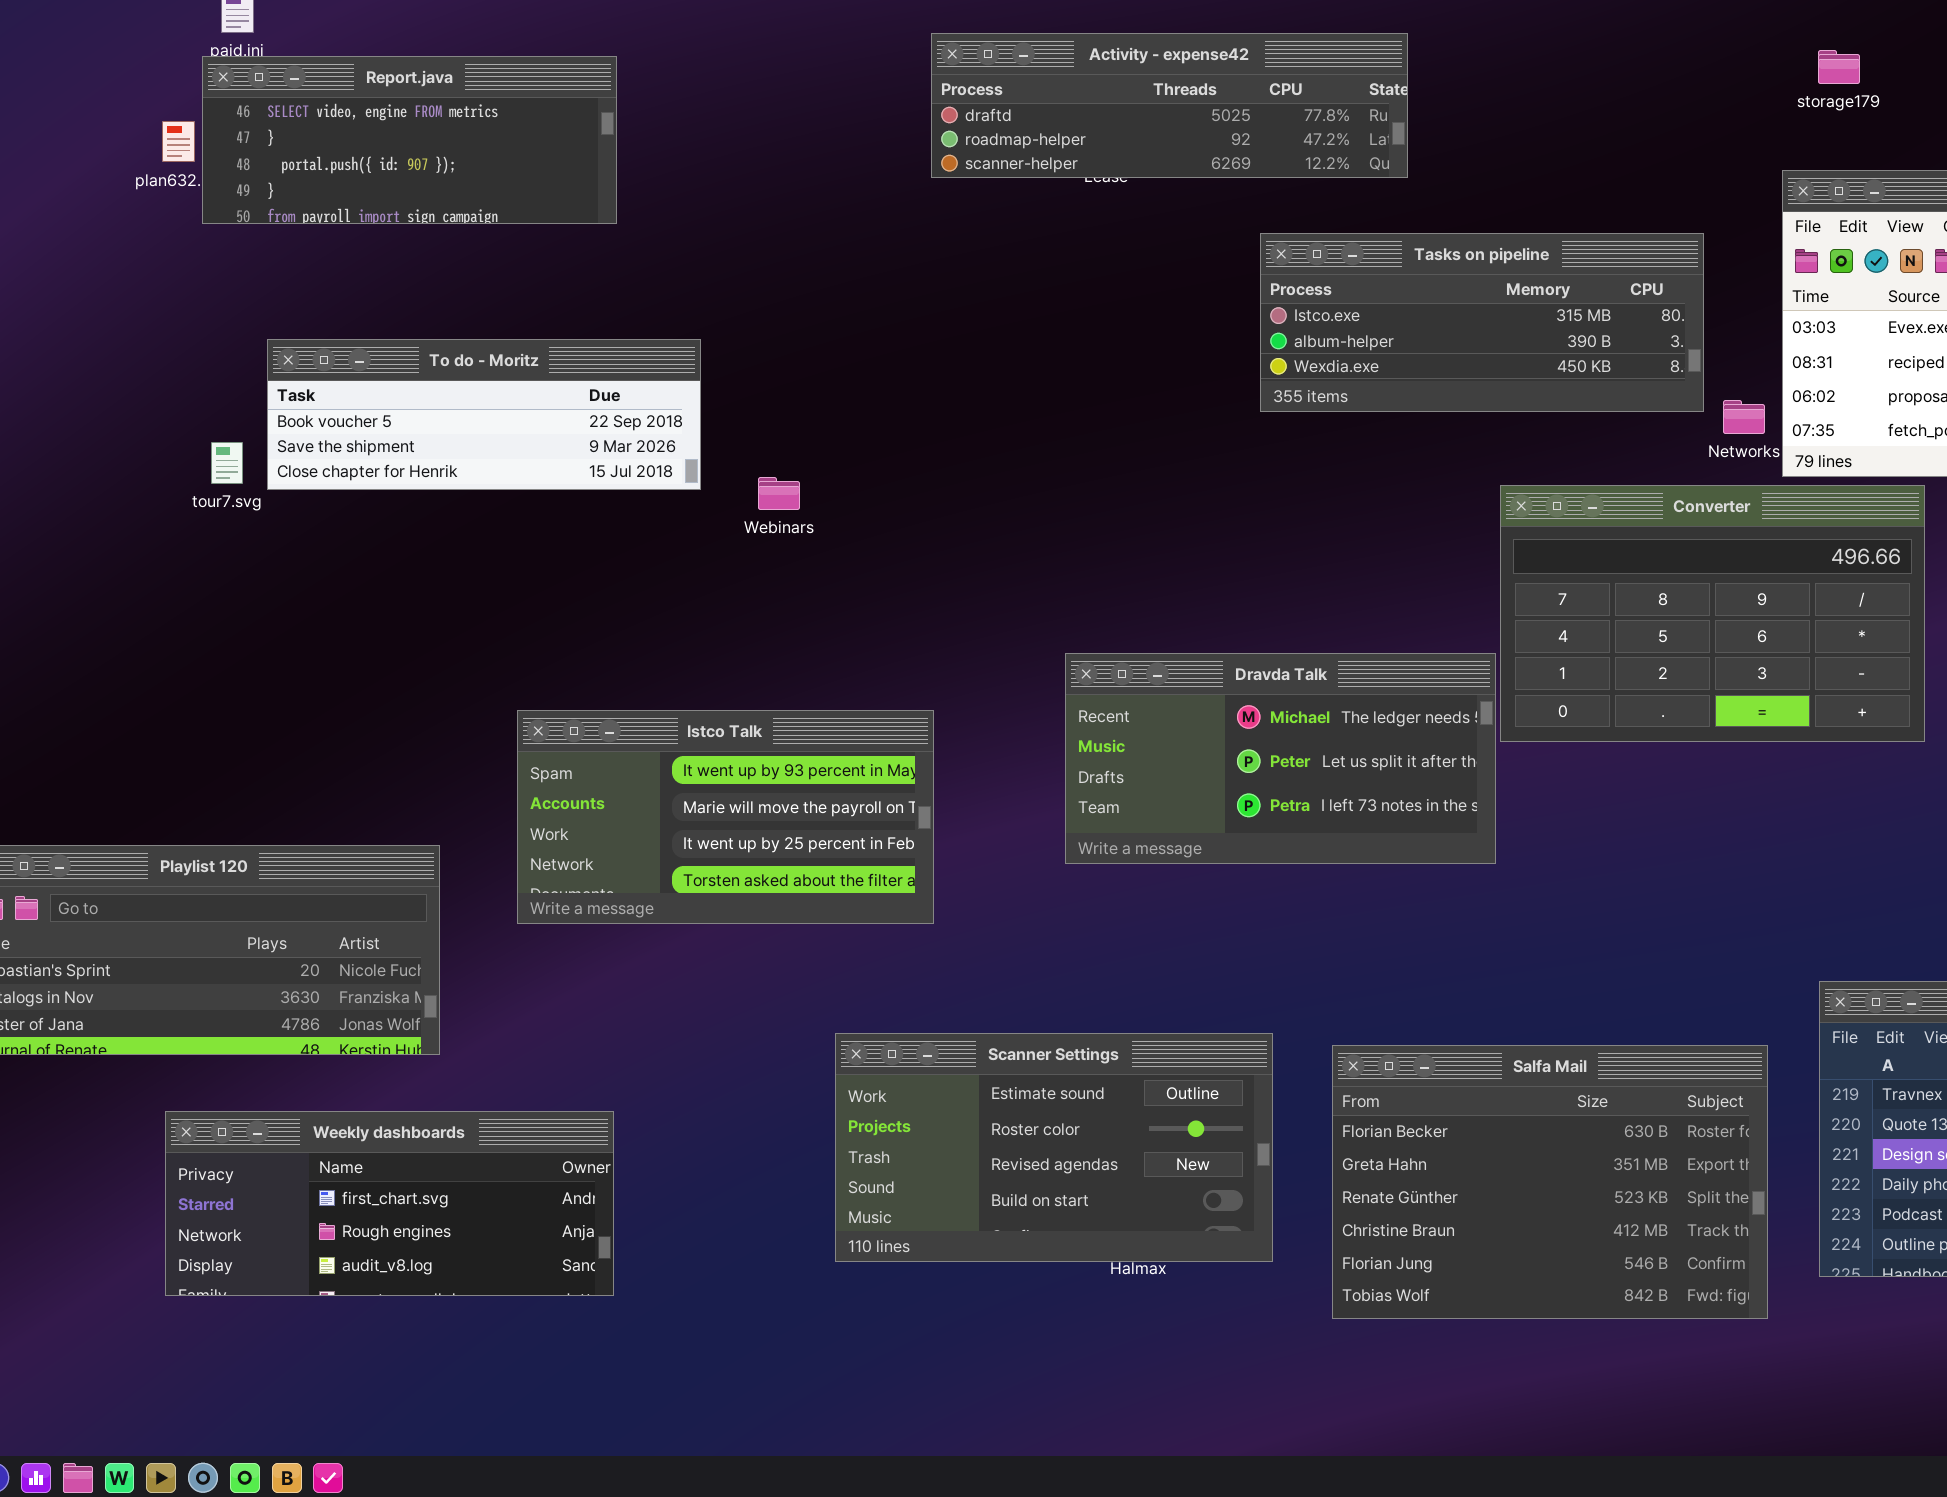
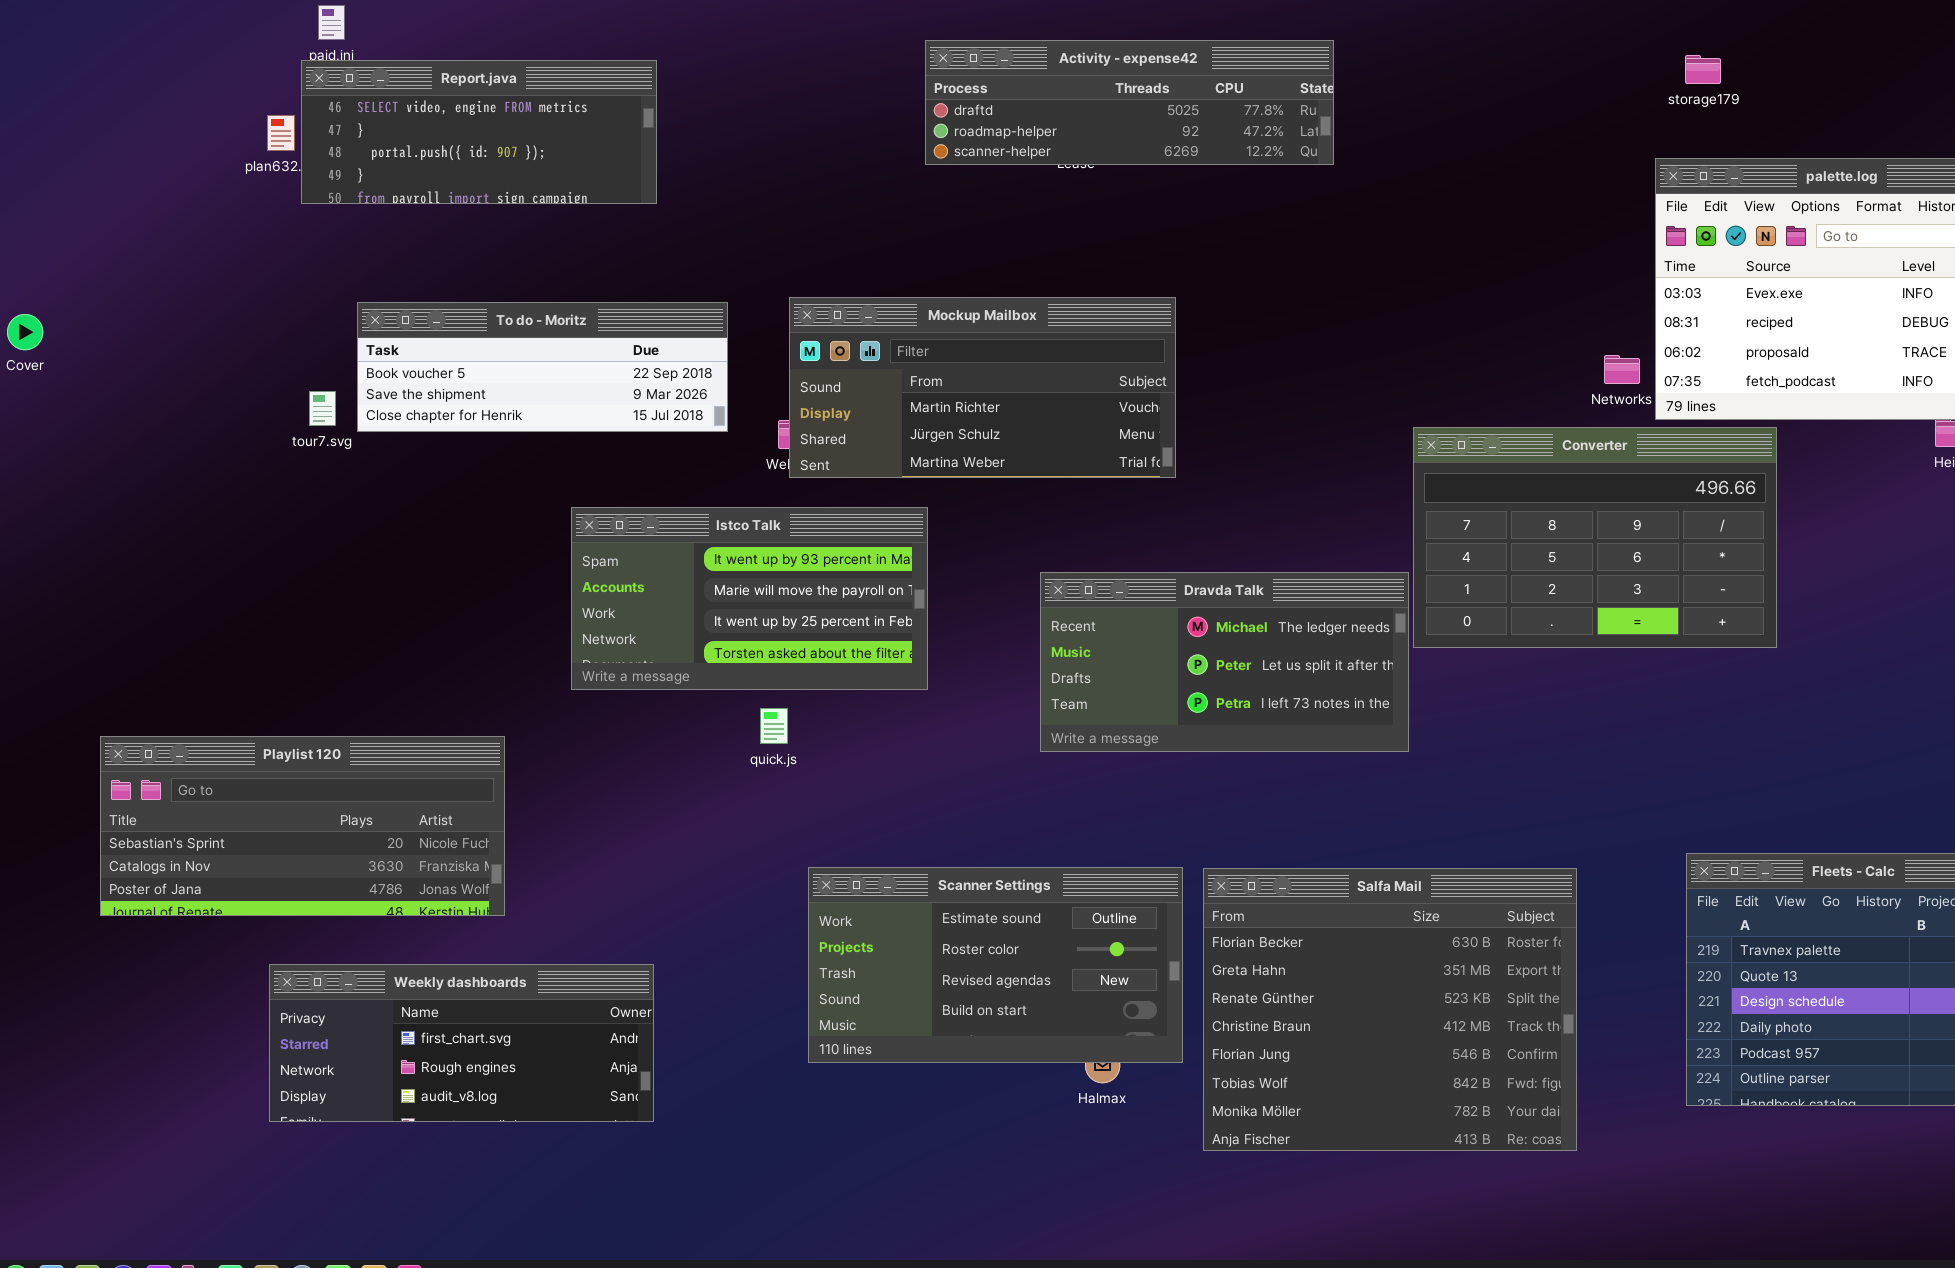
Tasks on pipeline: [1260,233,1704,412] -> none, closed
Mockup Mailbox: none -> [789,297,1176,478], opened
Istco Talk: [517,710,934,924] -> [571,507,928,690], moved
Scanner Settings: [835,1033,1273,1262] -> [808,867,1183,1063], moved
Salfa Mail: [1332,1045,1768,1319] -> [1203,868,1577,1151], moved, resized

